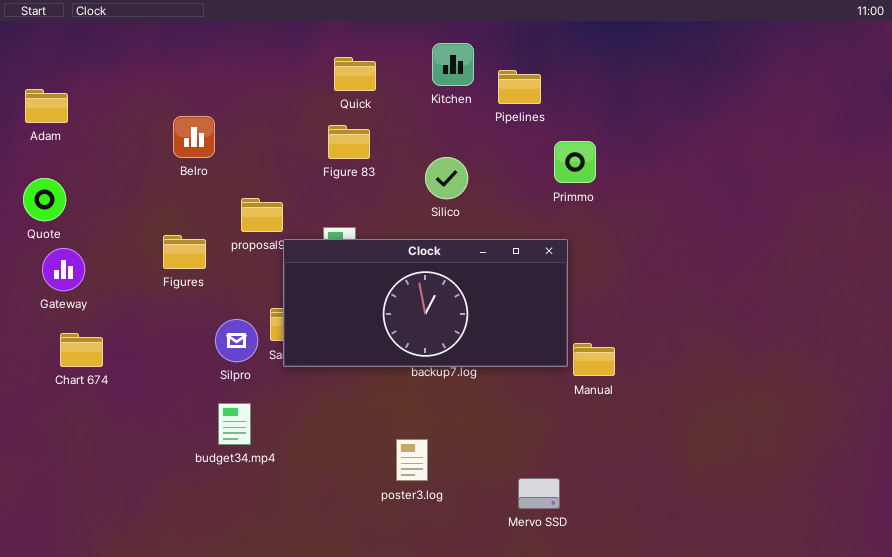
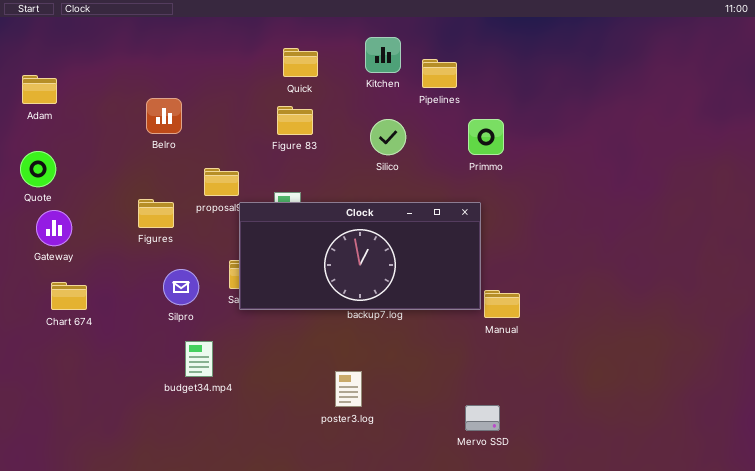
Silico: [425,157,468,199] -> [370,119,406,155], moved
Silpro: [215,319,258,362] -> [163,269,199,305], moved
Mervo SSD: [518,478,560,509] -> [465,405,500,431], moved

